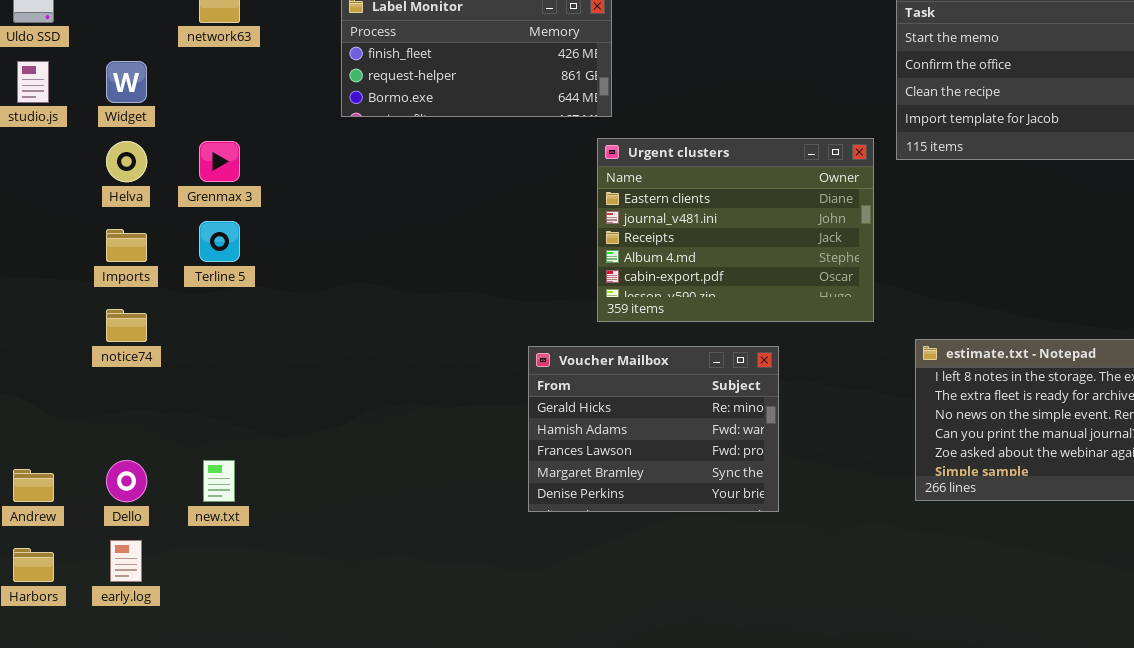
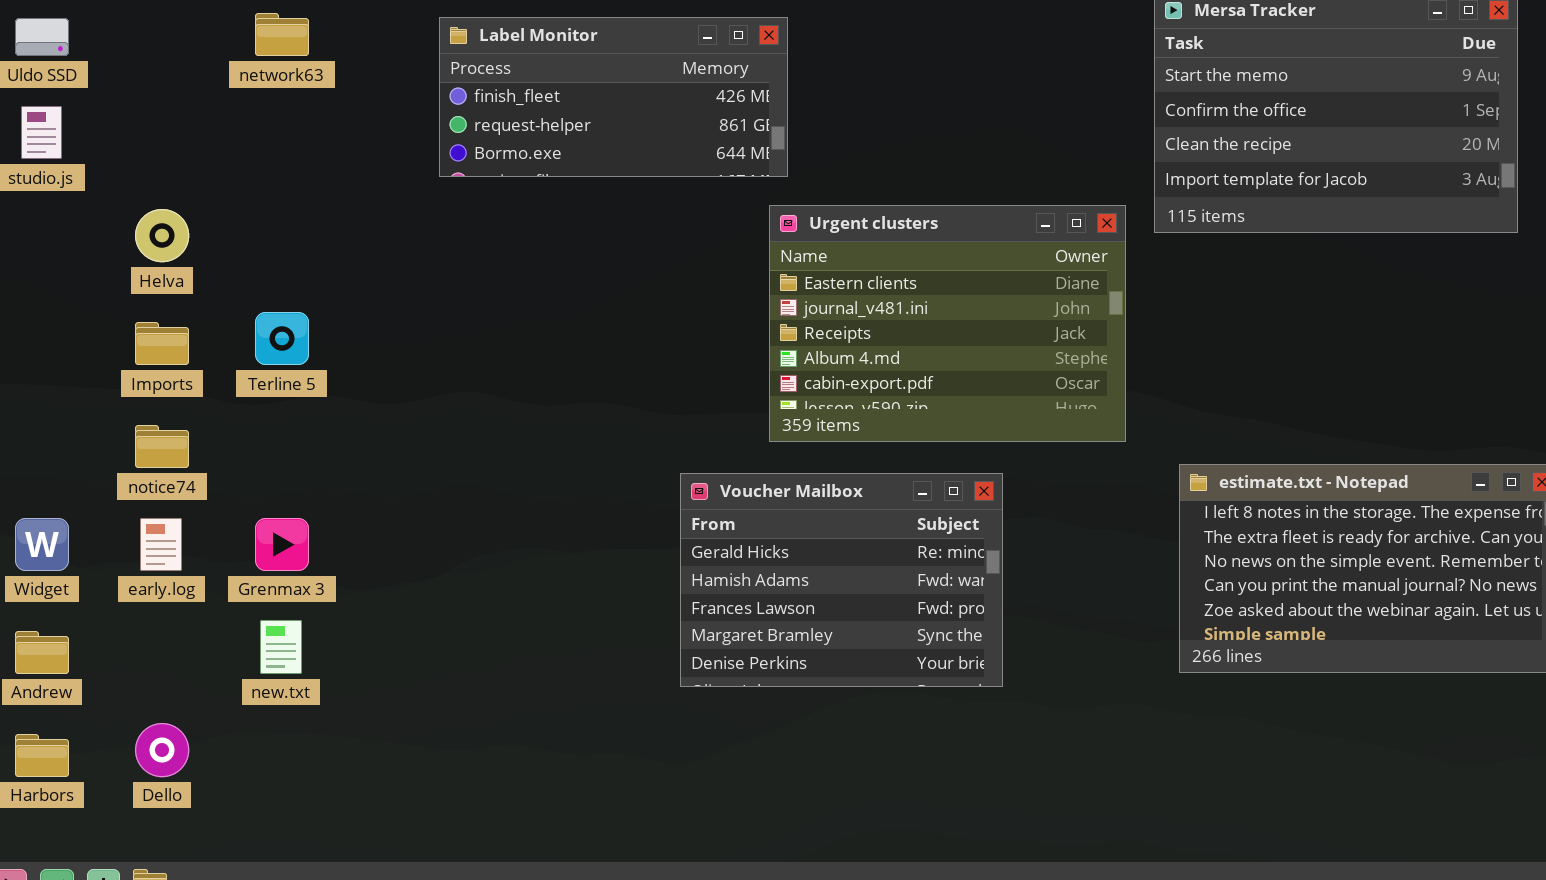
Widget: [106,61,147,103] -> [15,518,69,571], moved
Grenmax 3: [199,141,240,182] -> [255,518,309,571], moved
Dello: [106,460,147,502] -> [135,723,189,777], moved
early.log: [110,540,142,582] -> [140,518,182,571], moved

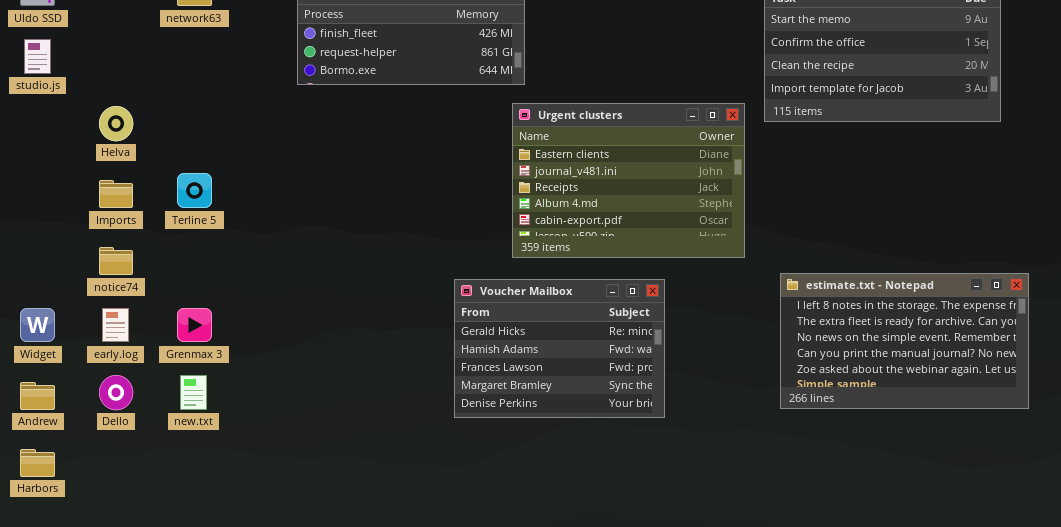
Dello: [135,723,189,777] -> [99,375,133,410], moved

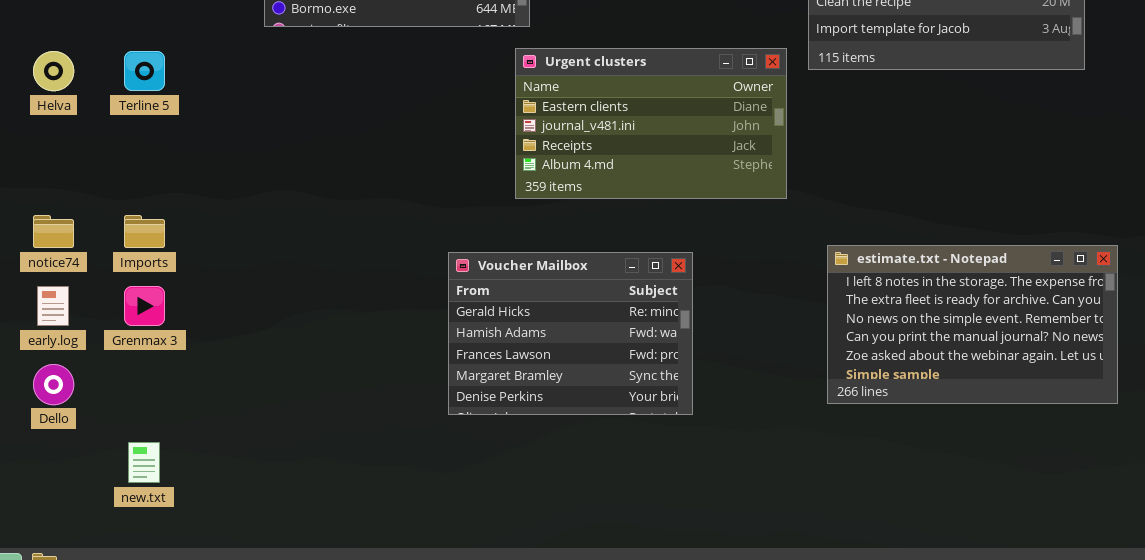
Urgent clusters: [512,103,745,258] -> [515,48,787,199], resized
Terline 5: [177,173,212,208] -> [124,51,165,91], moved
Imports: [99,180,133,208] -> [124,215,165,248], moved
new.txt: [180,375,207,410] -> [128,442,160,483], moved

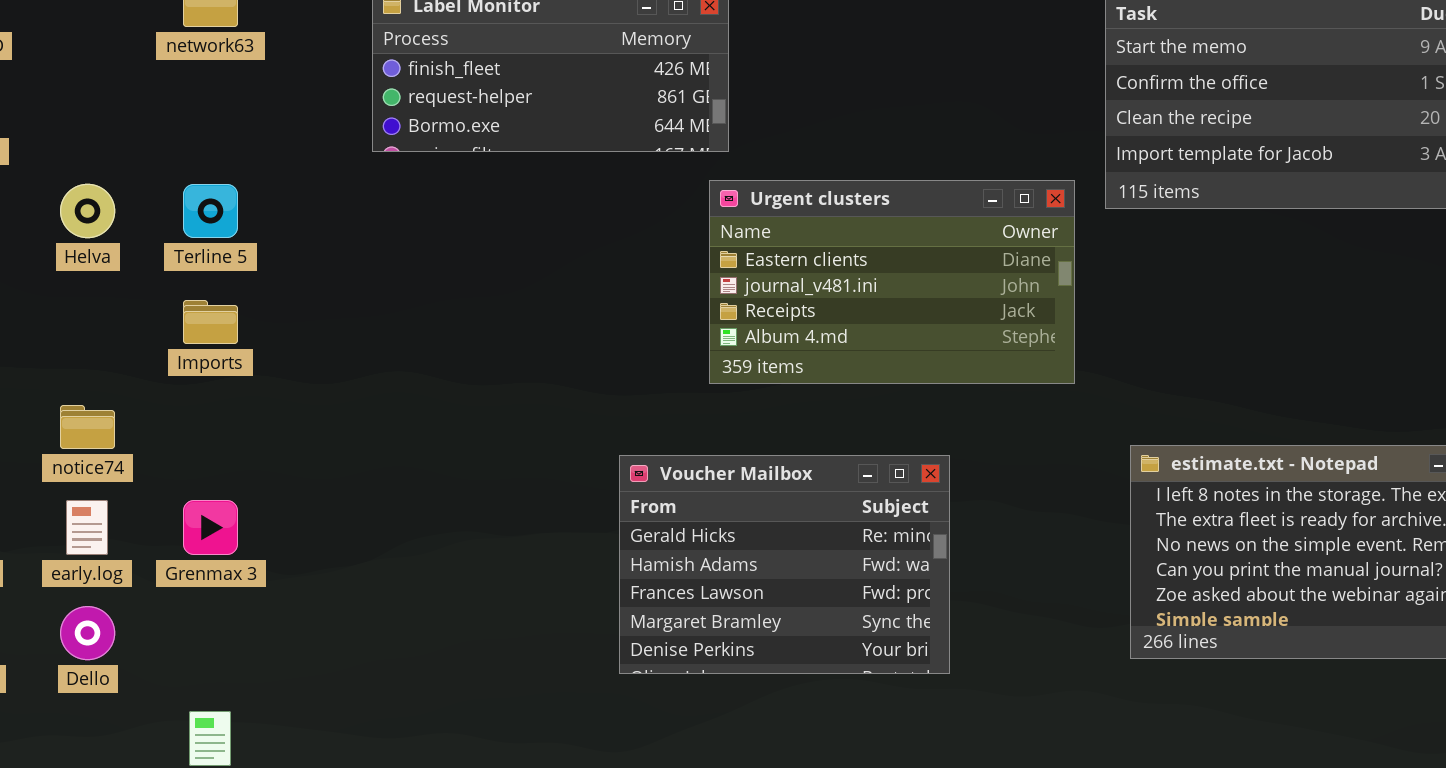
Imports: [124,215,165,248] -> [183,300,238,344], moved

